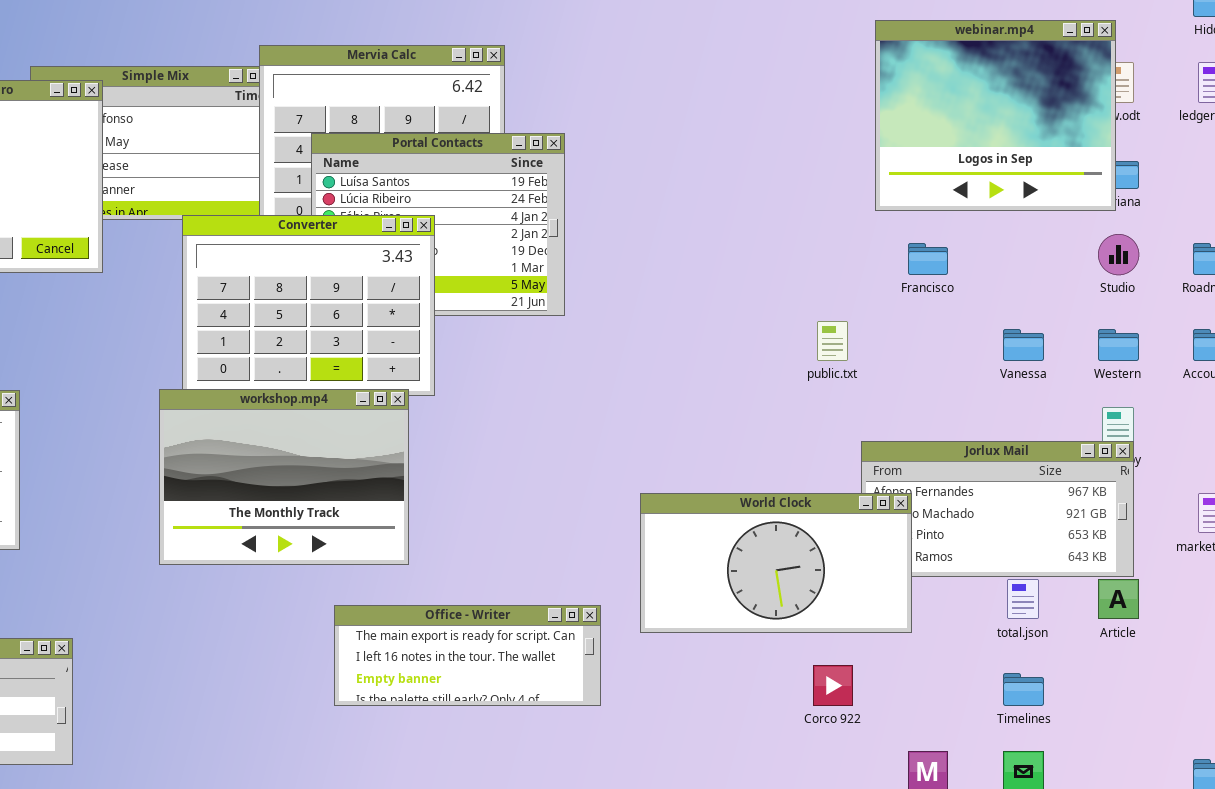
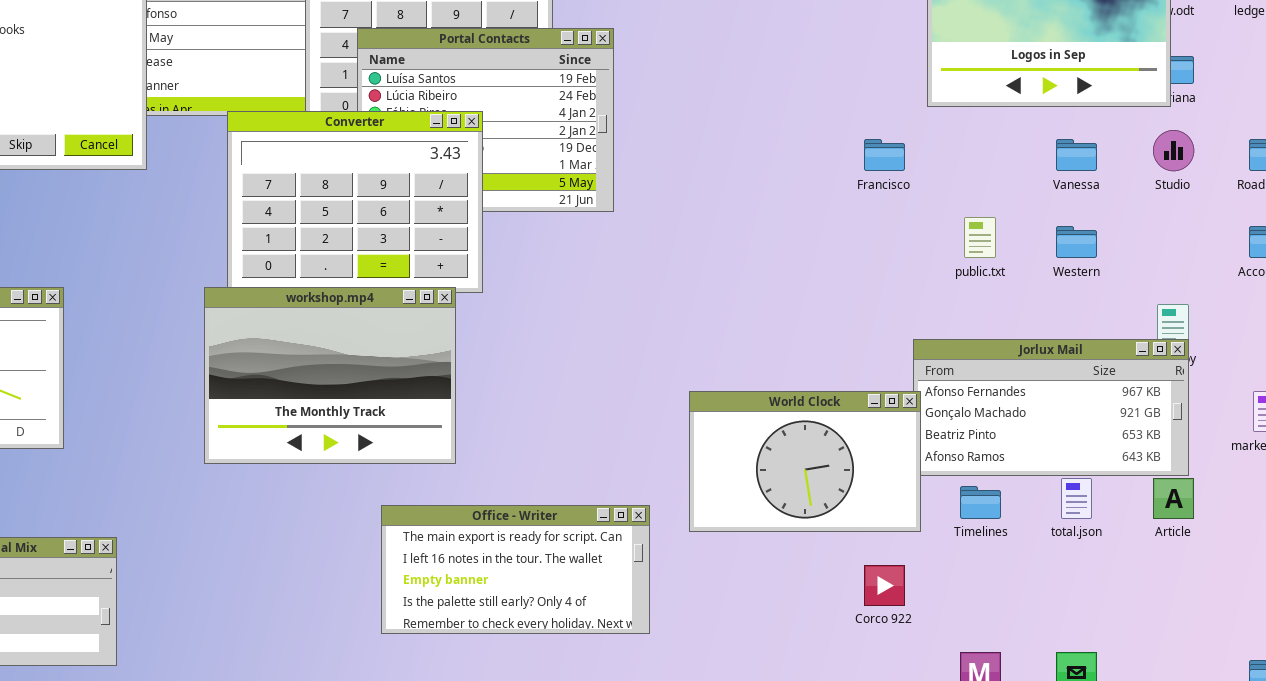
Francisco: [908,243,948,275] -> [864,139,905,171], moved
public.txt: [817,321,848,361] -> [964,217,996,258], moved
Vanessa: [1003,329,1044,361] -> [1056,139,1097,171], moved
Western: [1098,329,1139,361] -> [1056,226,1097,258], moved
World Clock: [640,493,912,633] -> [689,391,921,532], resized
Office - Writer: [334,605,601,706] -> [381,505,650,634], resized
Timelines: [1003,673,1044,706] -> [960,486,1001,519], moved

